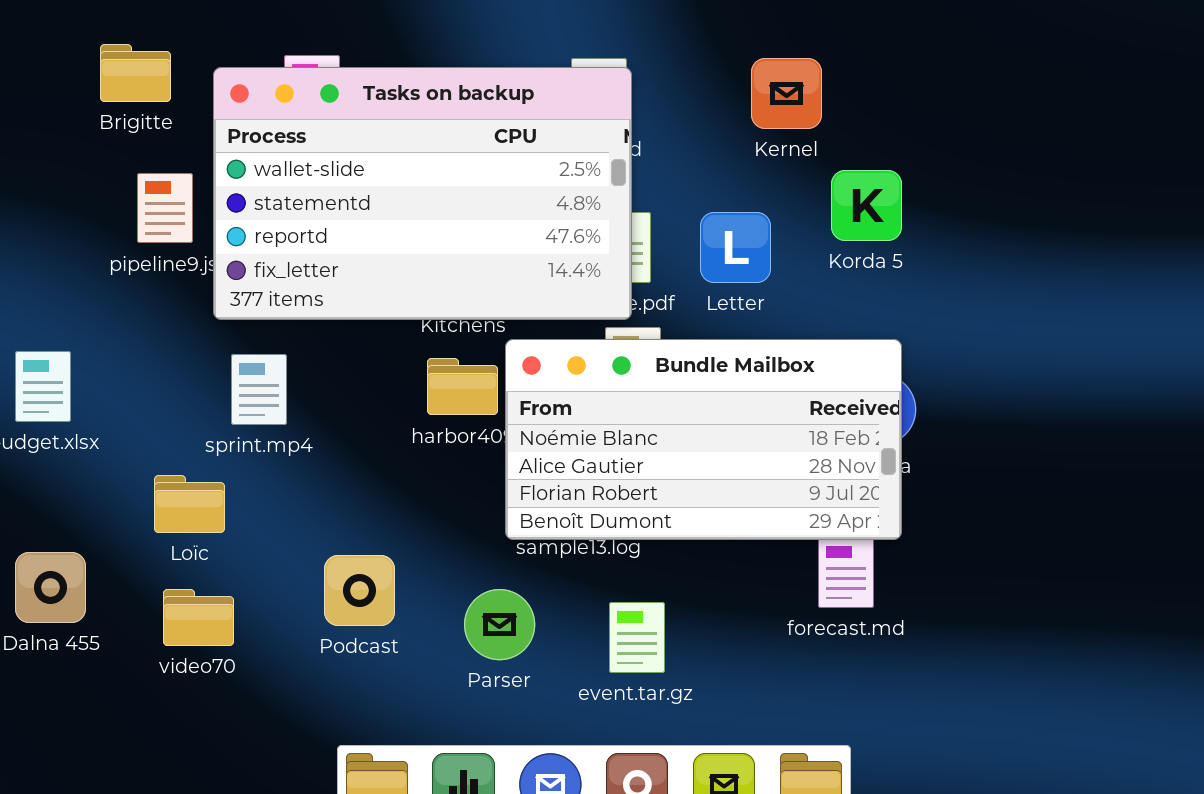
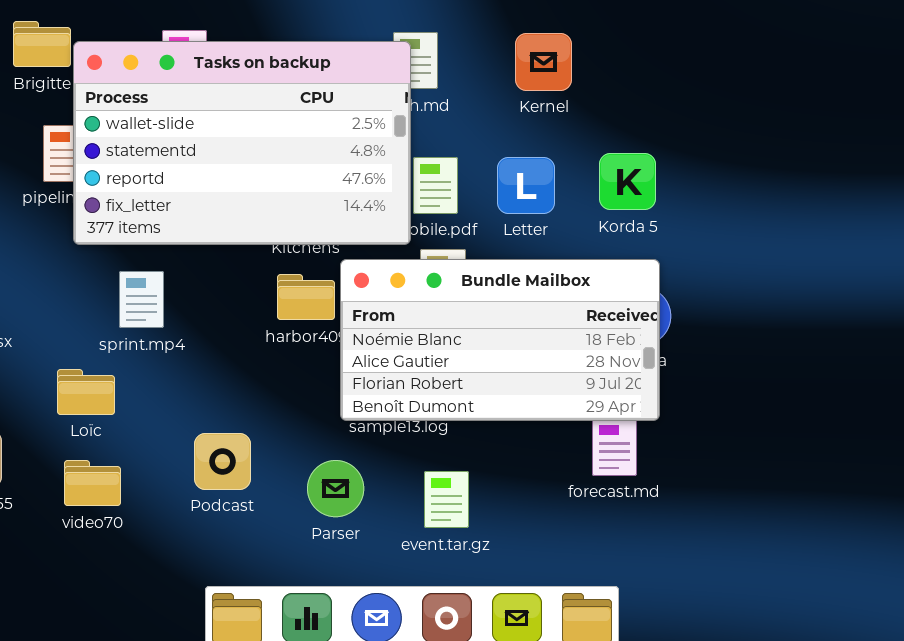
Kernel: [751,58,822,129] -> [515,33,572,91], moved
Tasks on backup: [213,67,632,320] -> [73,41,411,245], moved
Korda 5: [831,170,902,241] -> [599,153,656,210], moved

